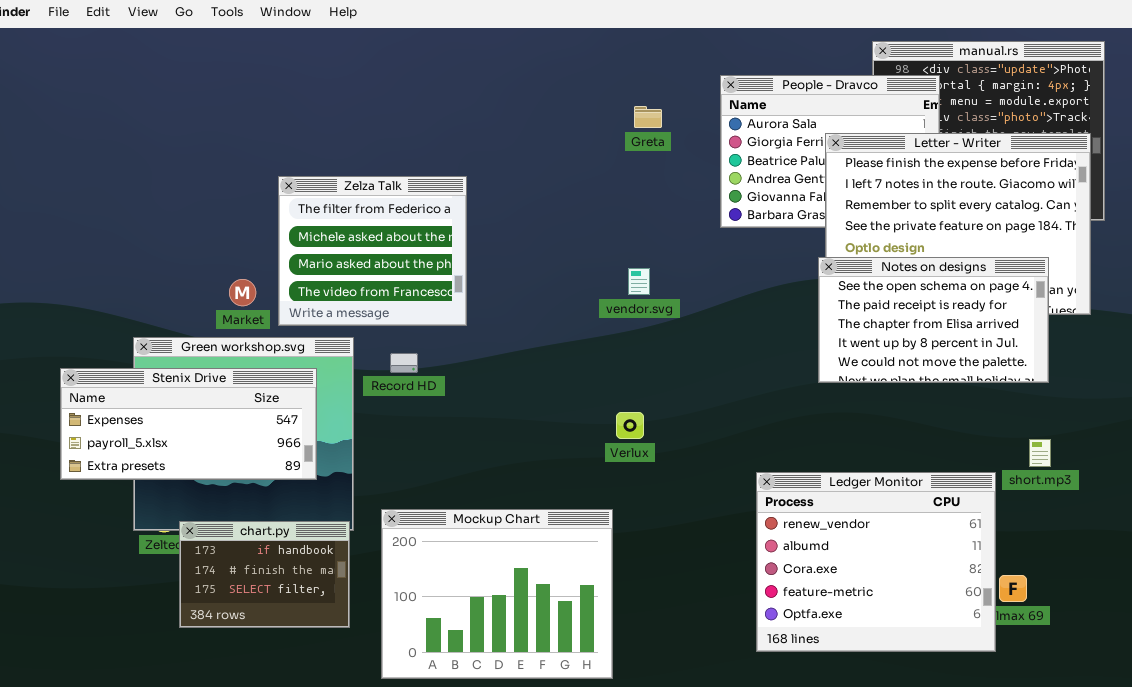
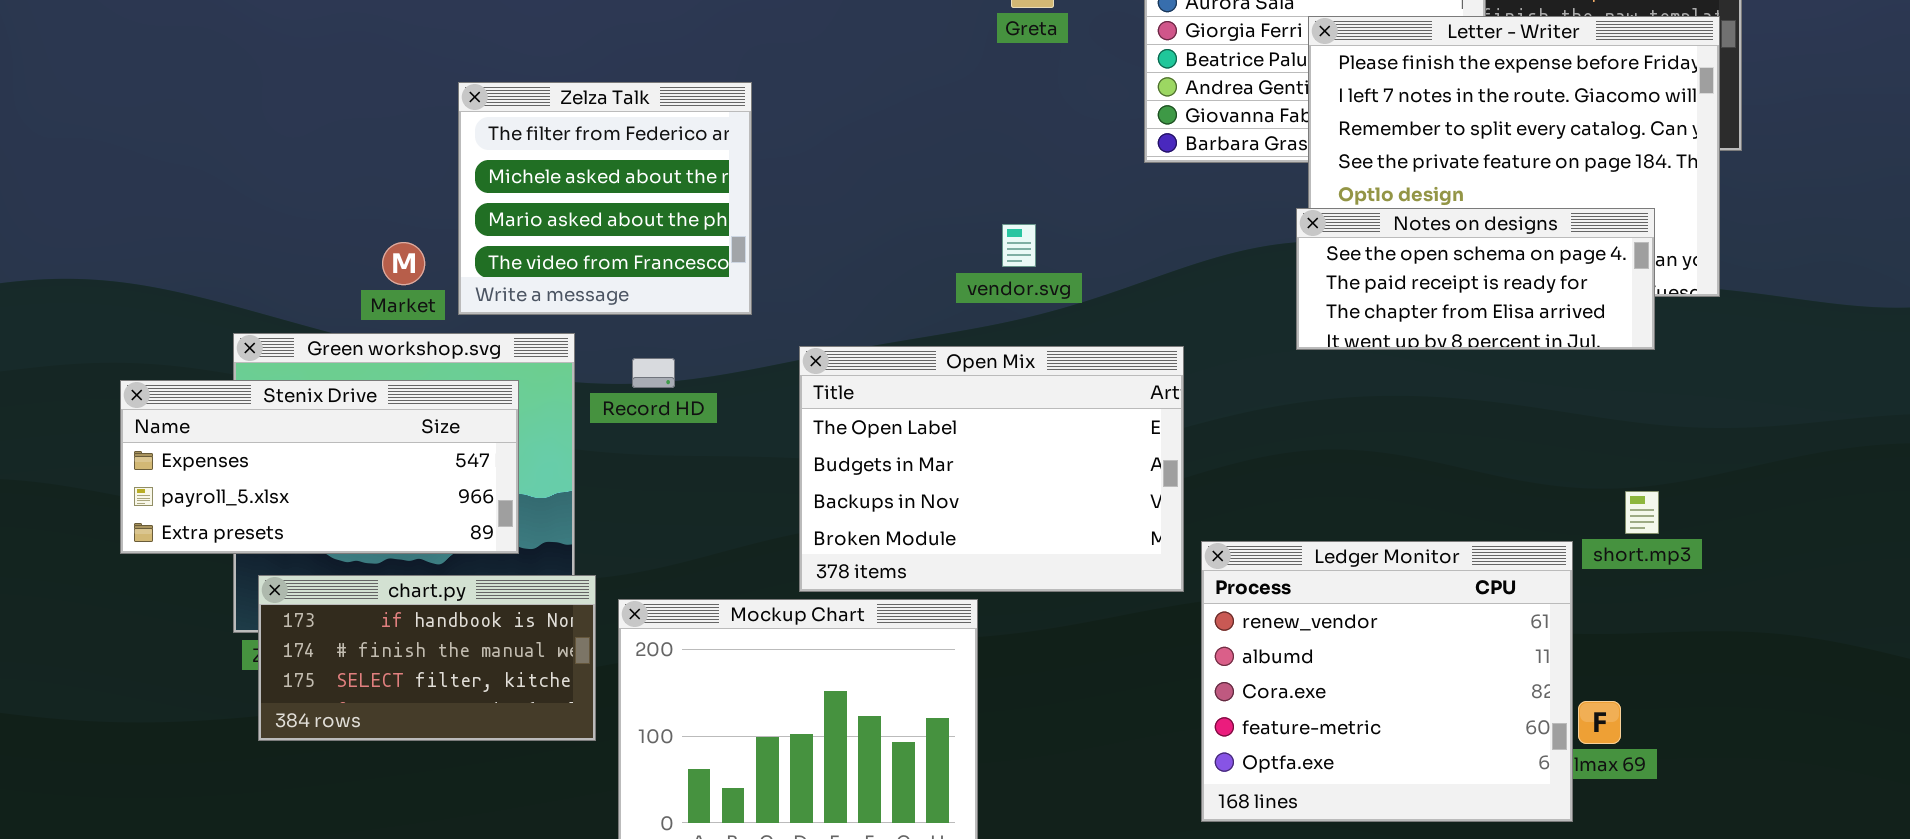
Notes on designs: [818,257,1049,383] -> [1296,208,1655,350], resized
Open Mix: none -> [799,346,1184,592], opened
chart.py: [179,521,350,628] -> [258,575,596,741], moved, resized

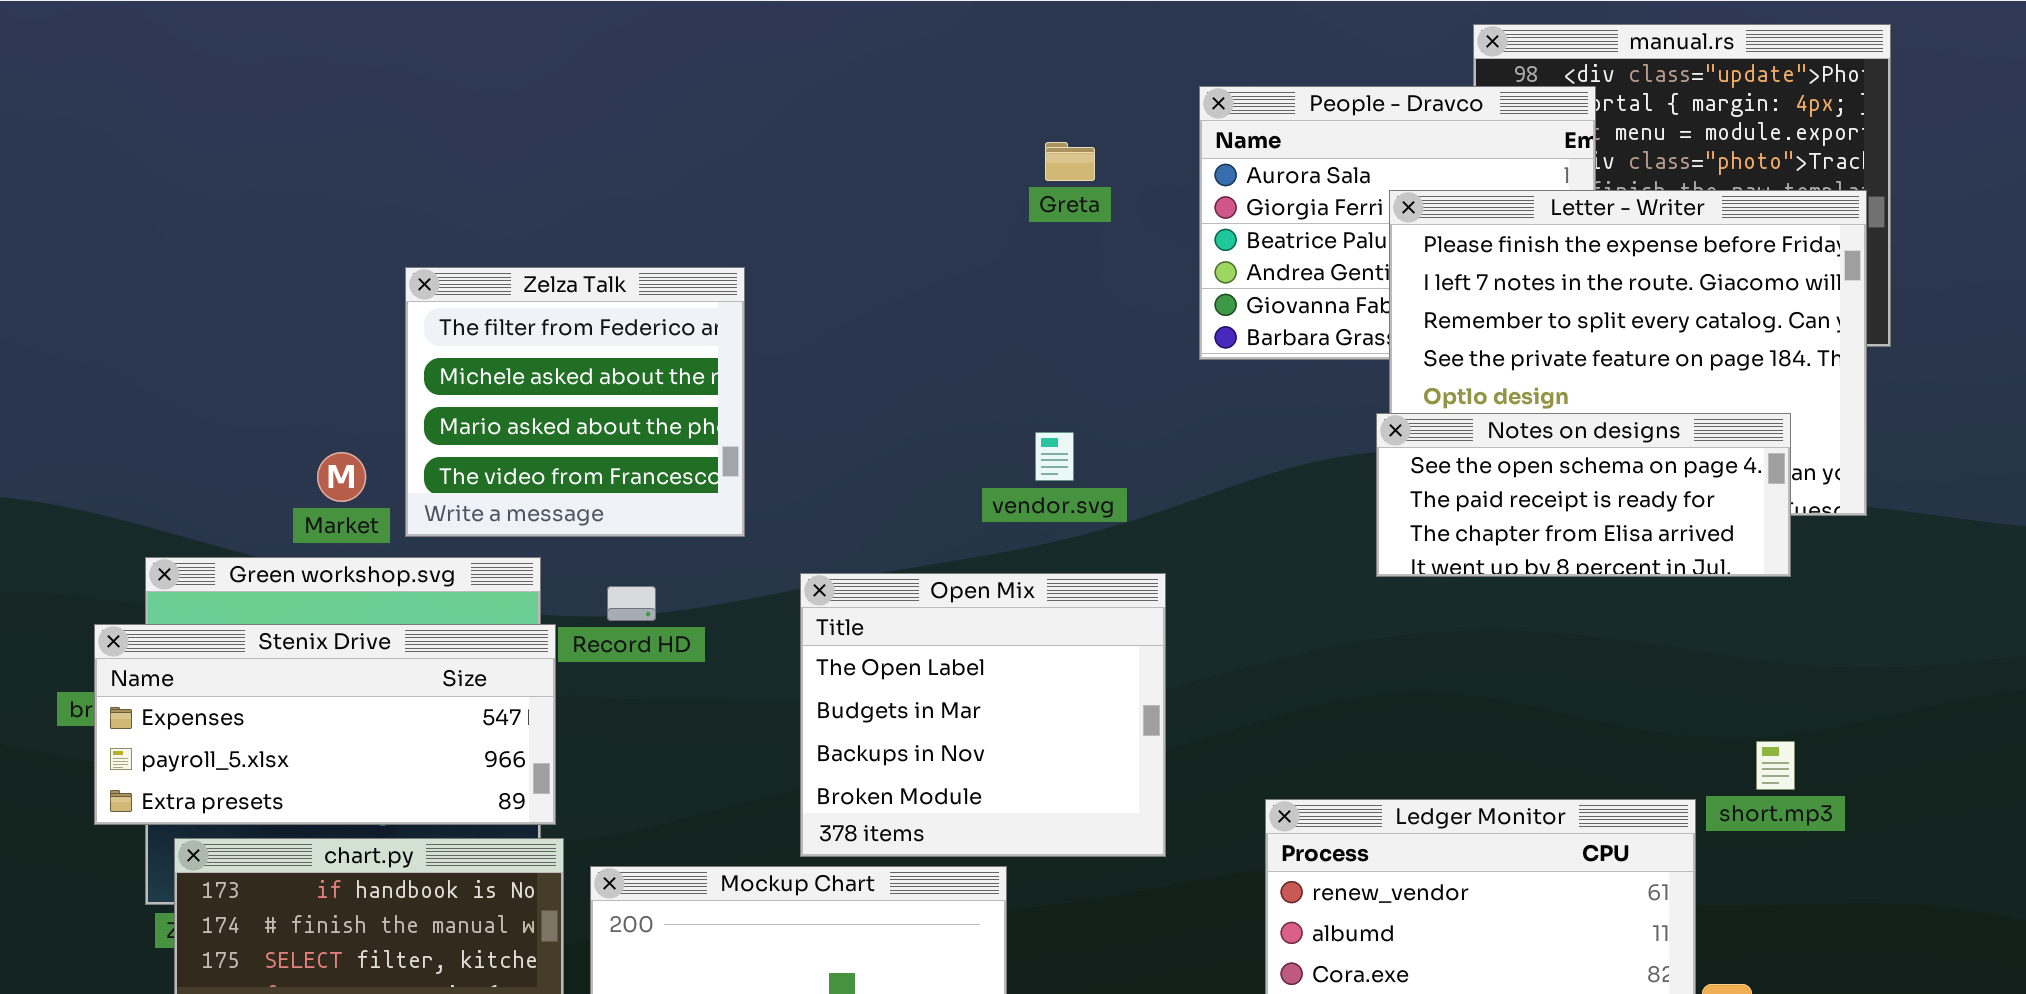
Open Mix: [799,346,1184,592] -> [800,573,1166,857], resized
Stenix Drive: [120,380,519,554] -> [94,624,556,825], moved

